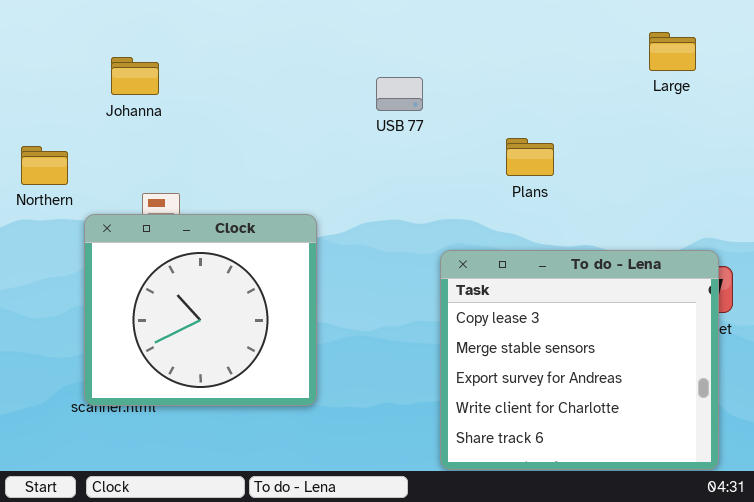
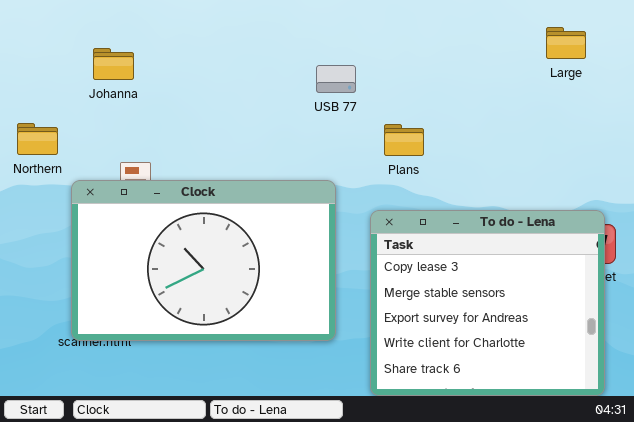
Plans: [506,138,554,176] -> [384,124,424,156], moved
Clock: [84,214,317,406] -> [71,180,336,341], resized

